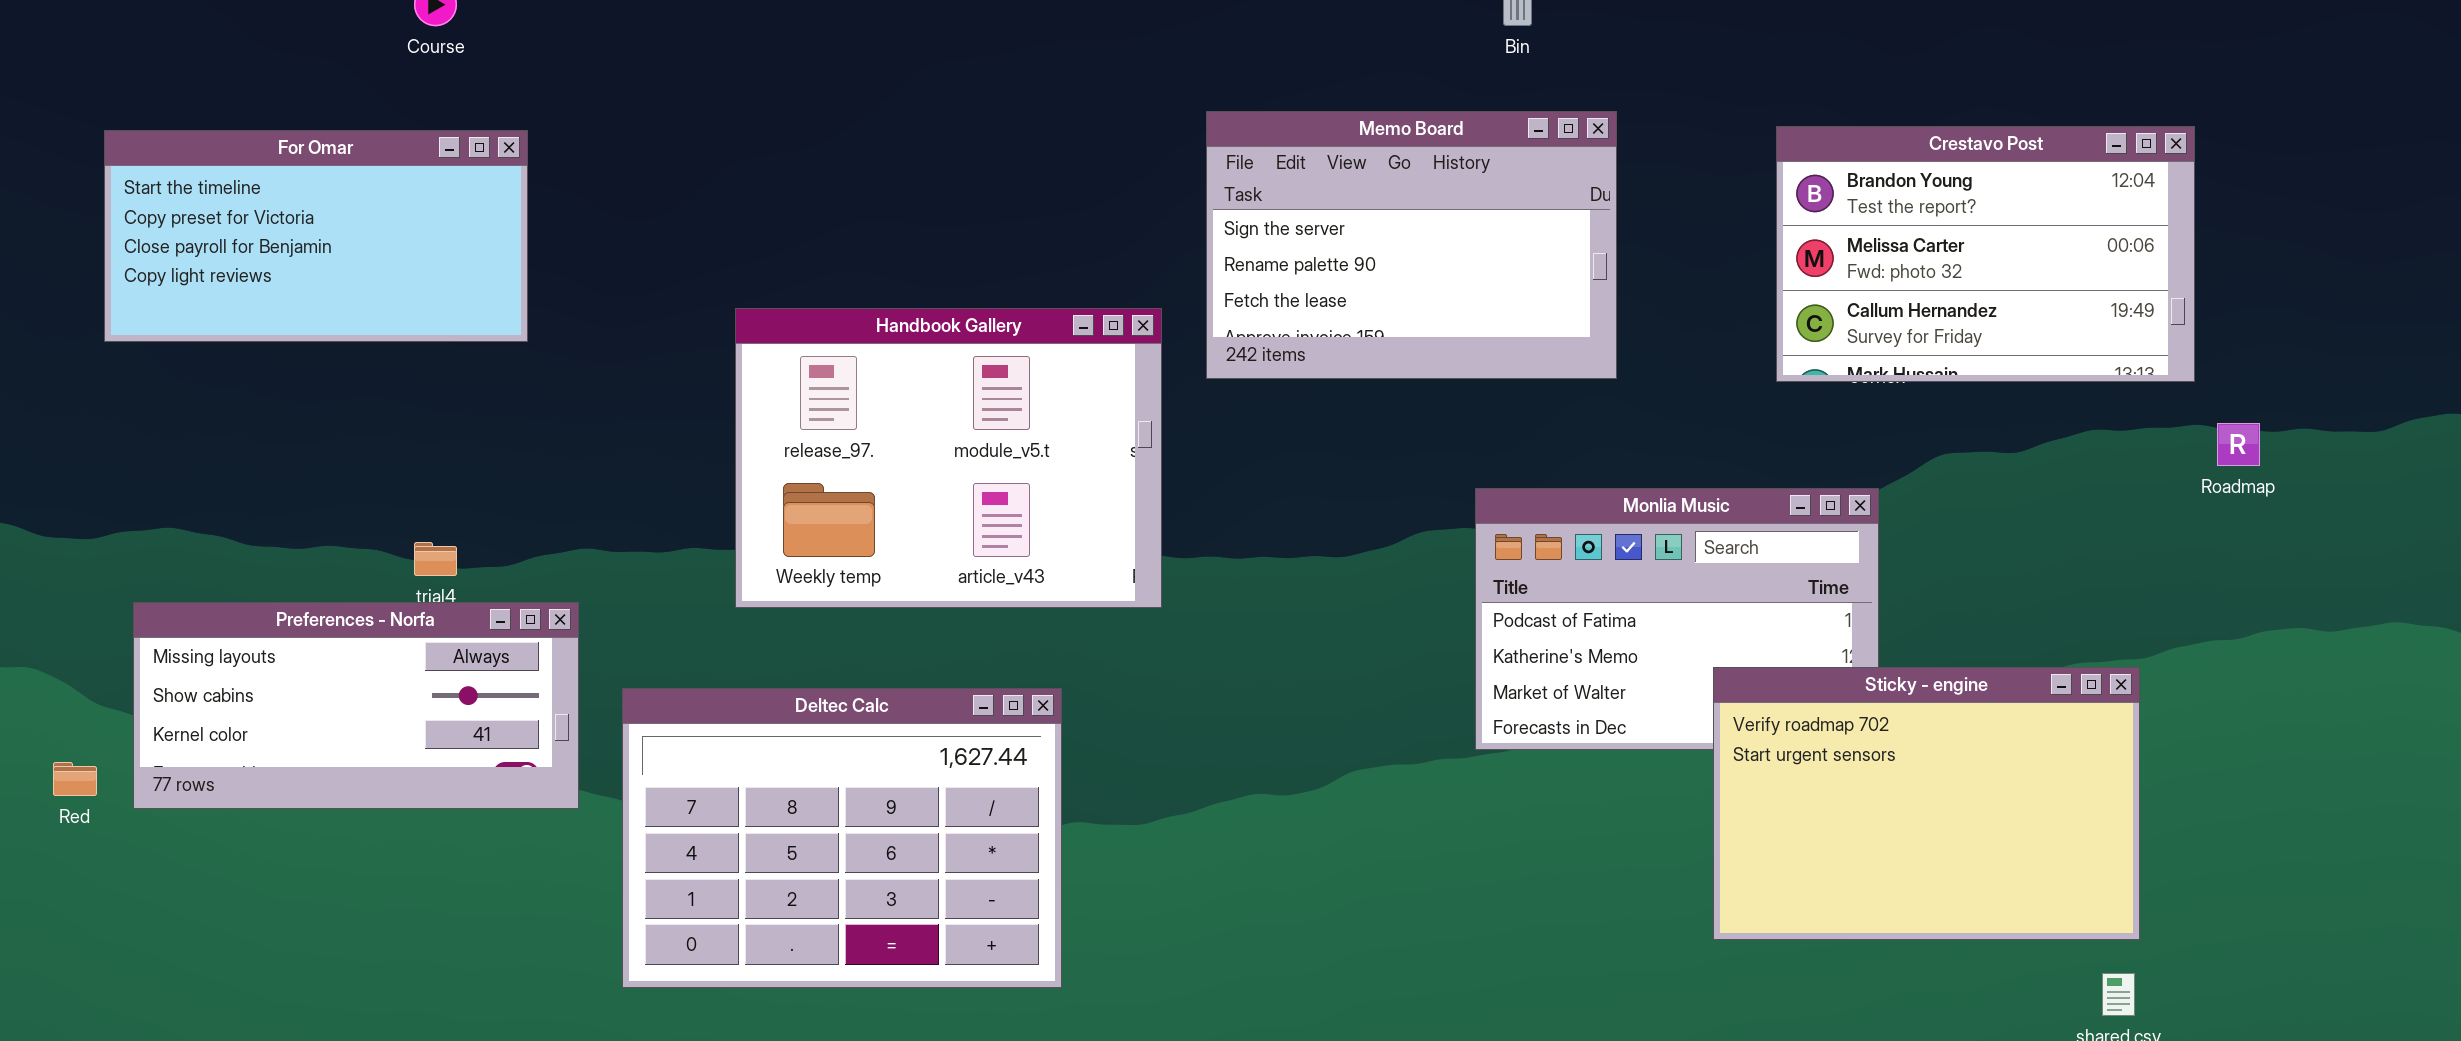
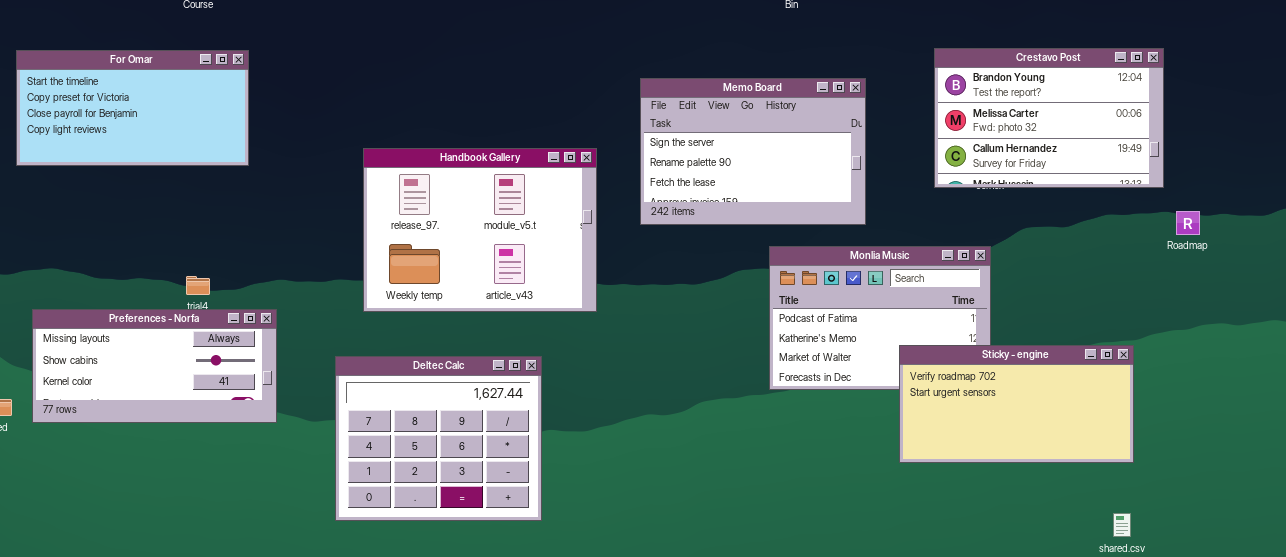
Memo Board: [1206,111,1617,379] -> [640,78,866,225], moved
Sticky - engine: [1713,667,2140,940] -> [899,345,1134,463], resized
Deltec Calc: [622,688,1062,988] -> [335,356,542,521], resized

